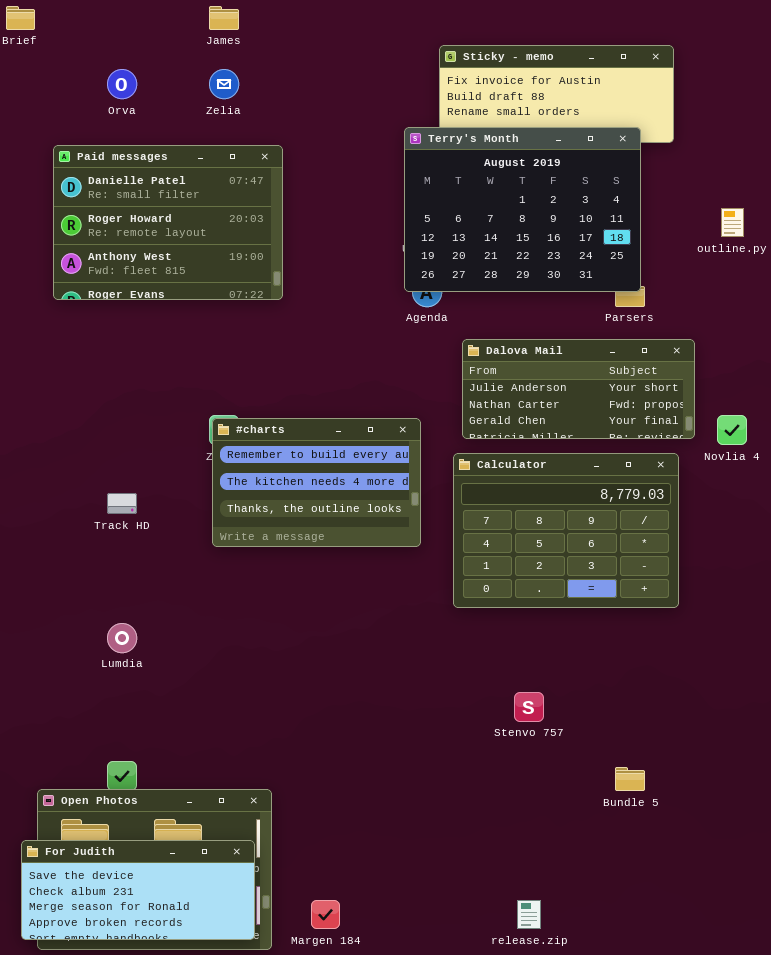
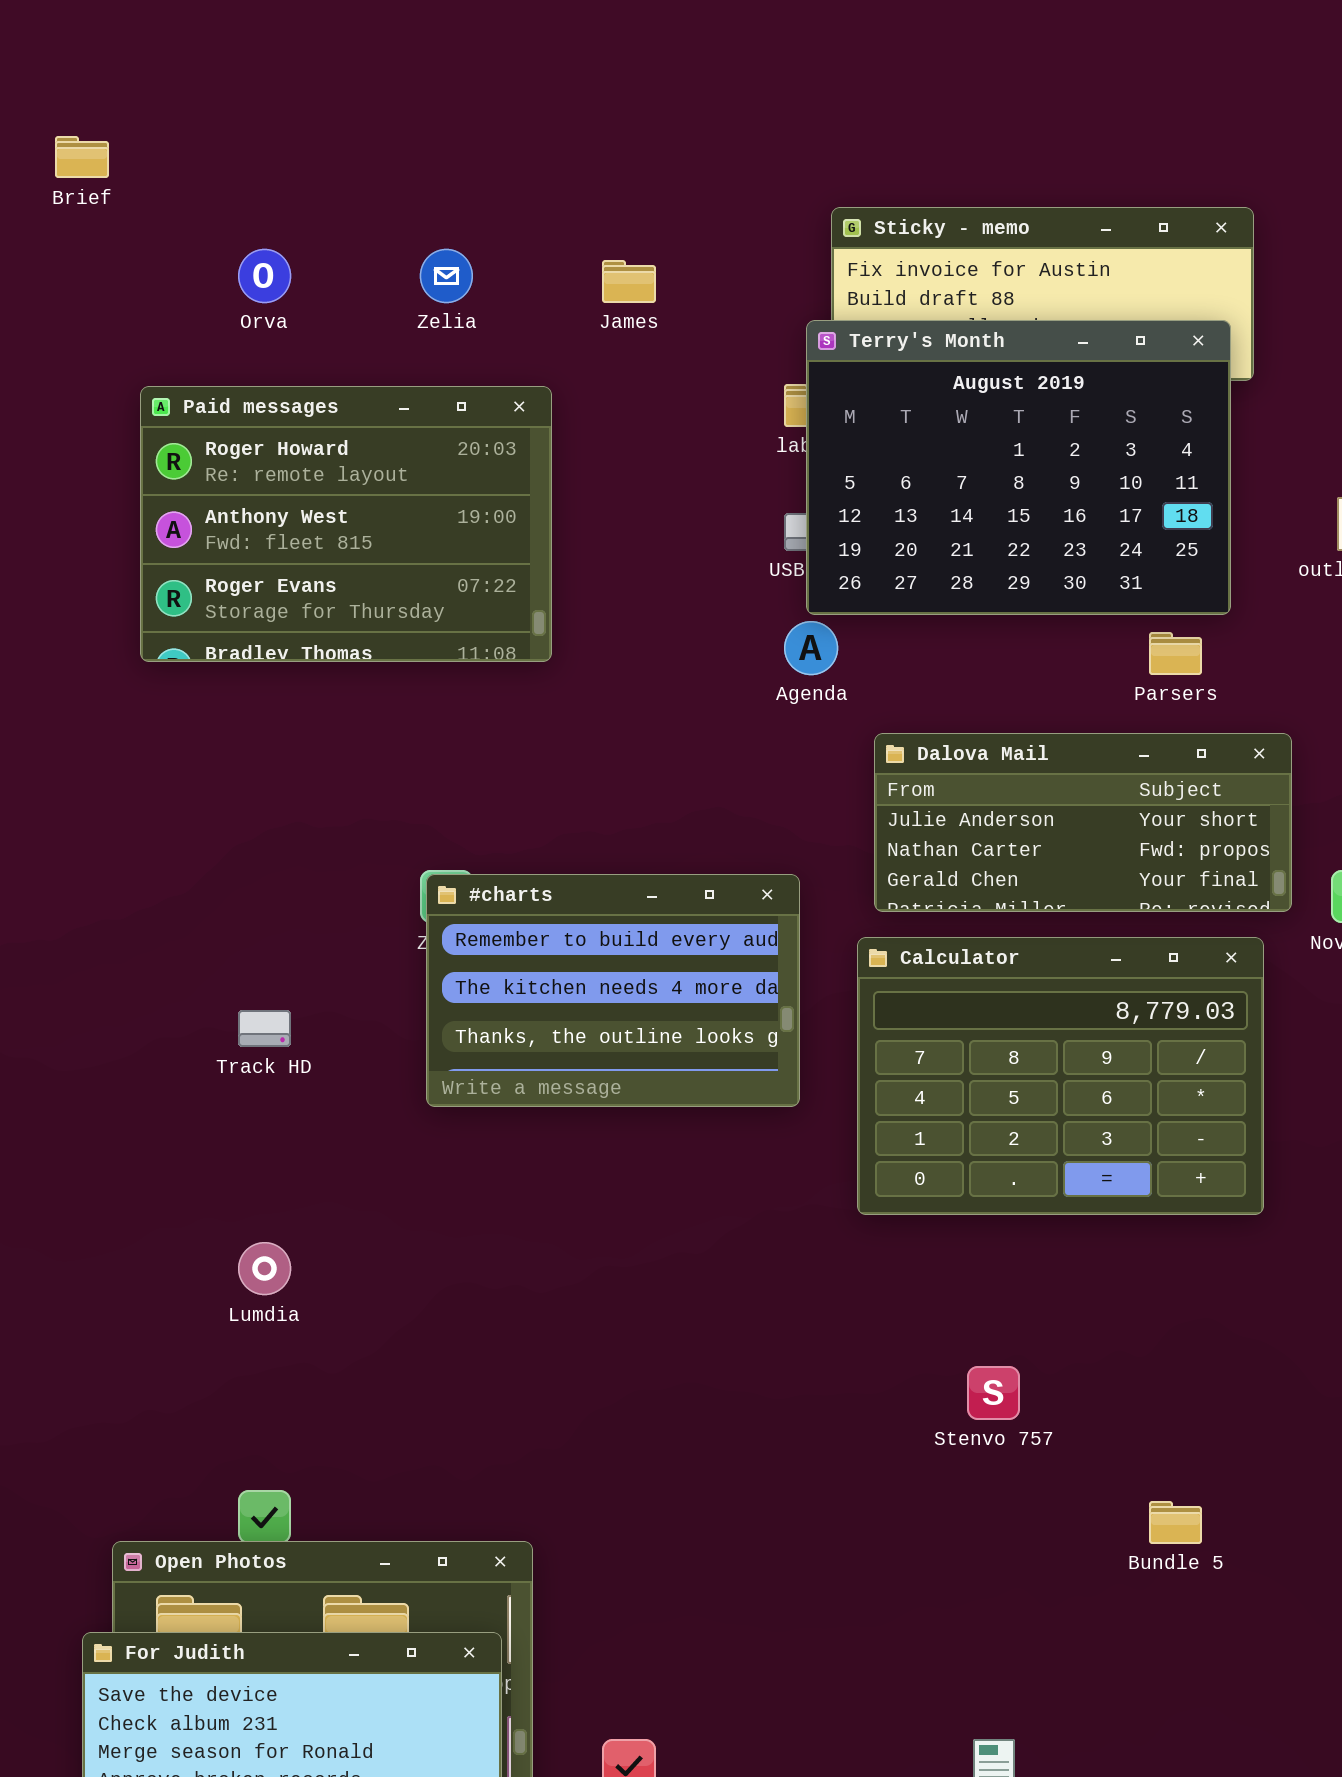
James: [209,6,239,30] -> [602,260,656,303], moved
Terry's Month: [404,127,641,292] -> [806,320,1231,615], moved
Paid messages: [53,145,283,300] -> [140,386,552,662], scrolled down 1 row

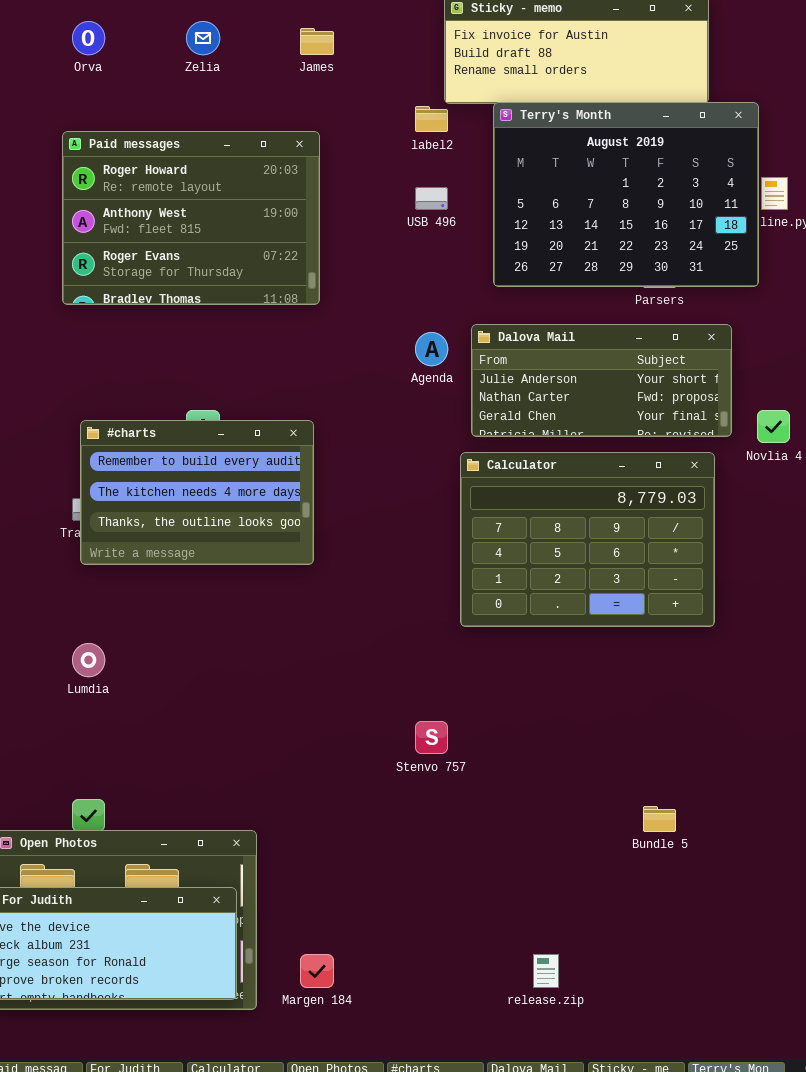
Terry's Month: [806,320,1231,615] -> [493,102,759,287], moved
Paid messages: [140,386,552,662] -> [62,131,320,305], moved
Agenda: [784,621,838,675] -> [415,332,448,366], moved
#charts: [426,874,800,1107] -> [80,420,314,565], moved
Stenvo 757: [967,1366,1020,1420] -> [415,721,448,754], moved

